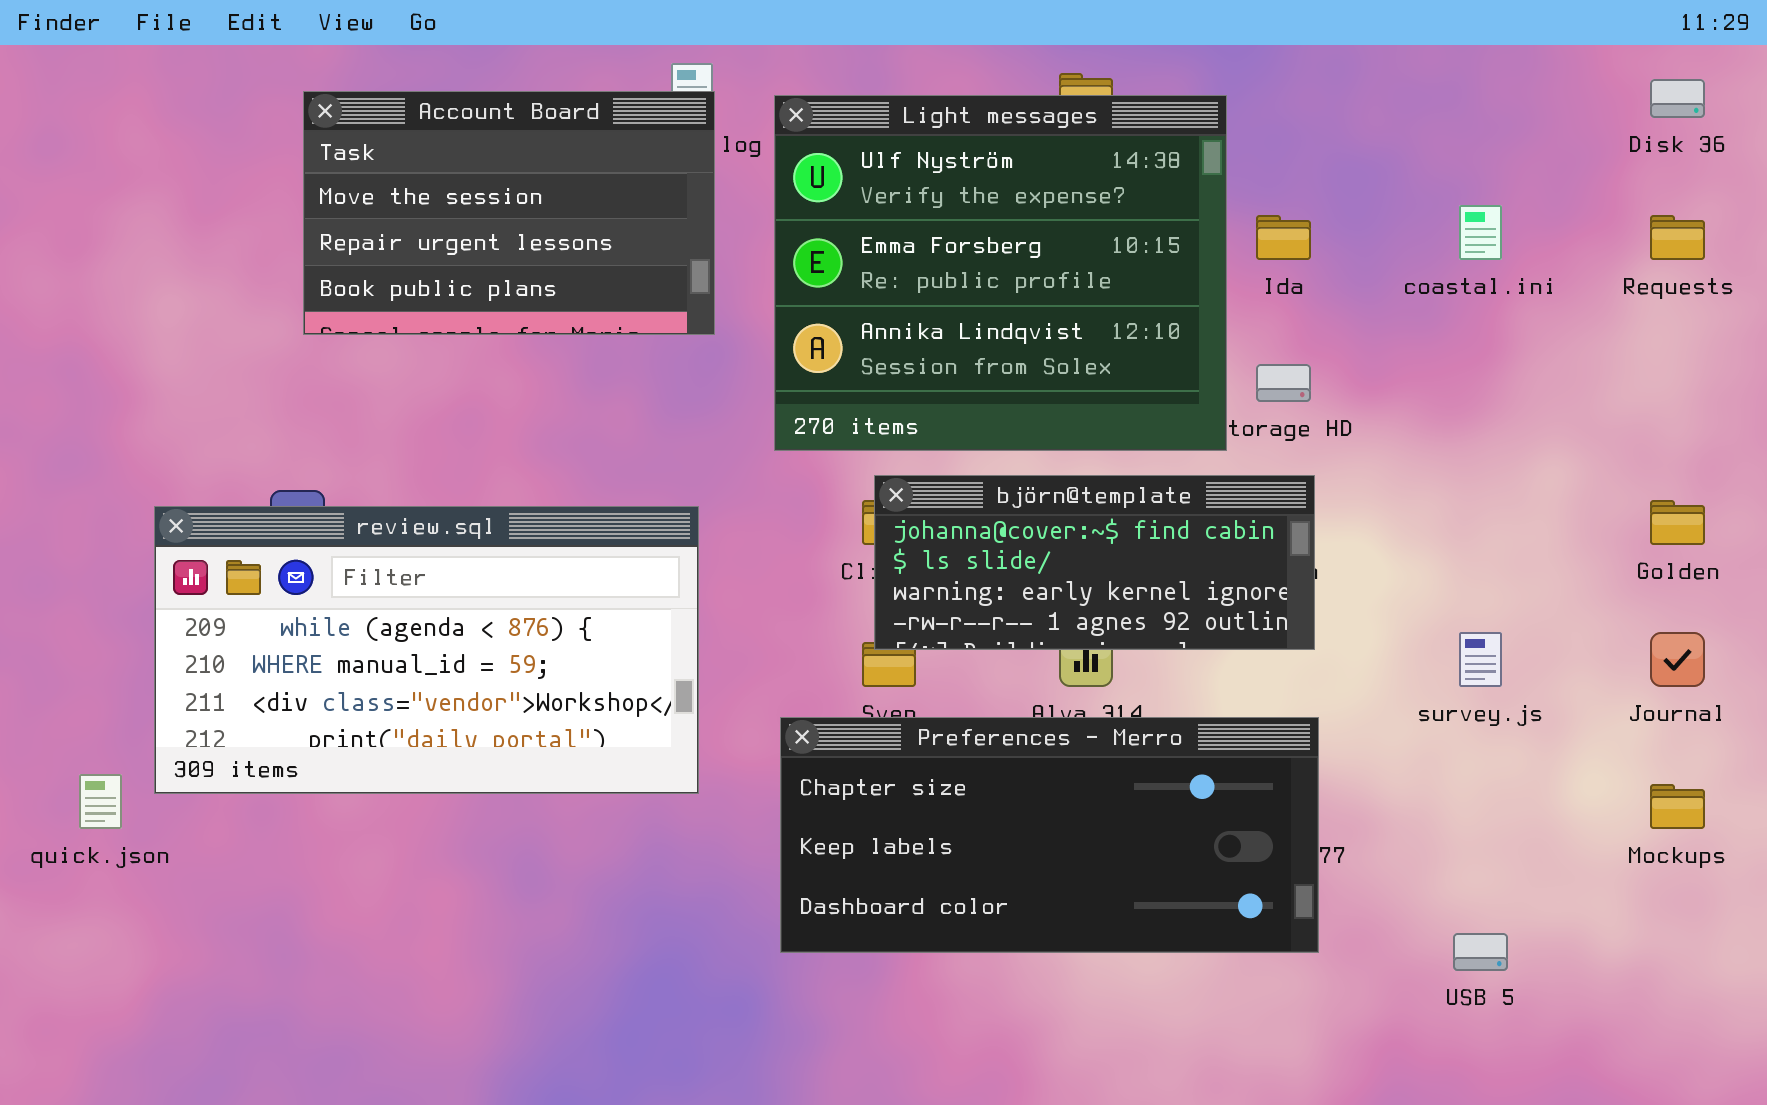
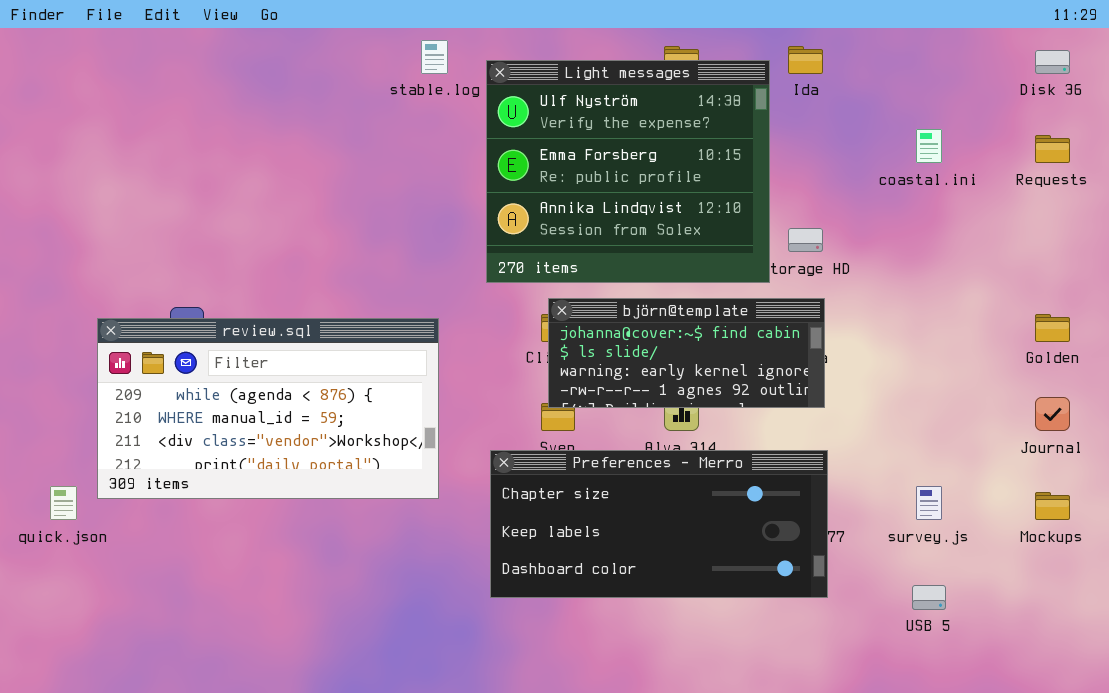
Account Board: [303,91,715,335] -> none, closed
Ida: [1256,215,1311,260] -> [788,46,823,74], moved
survey.js: [1459,632,1502,687] -> [916,486,942,520], moved

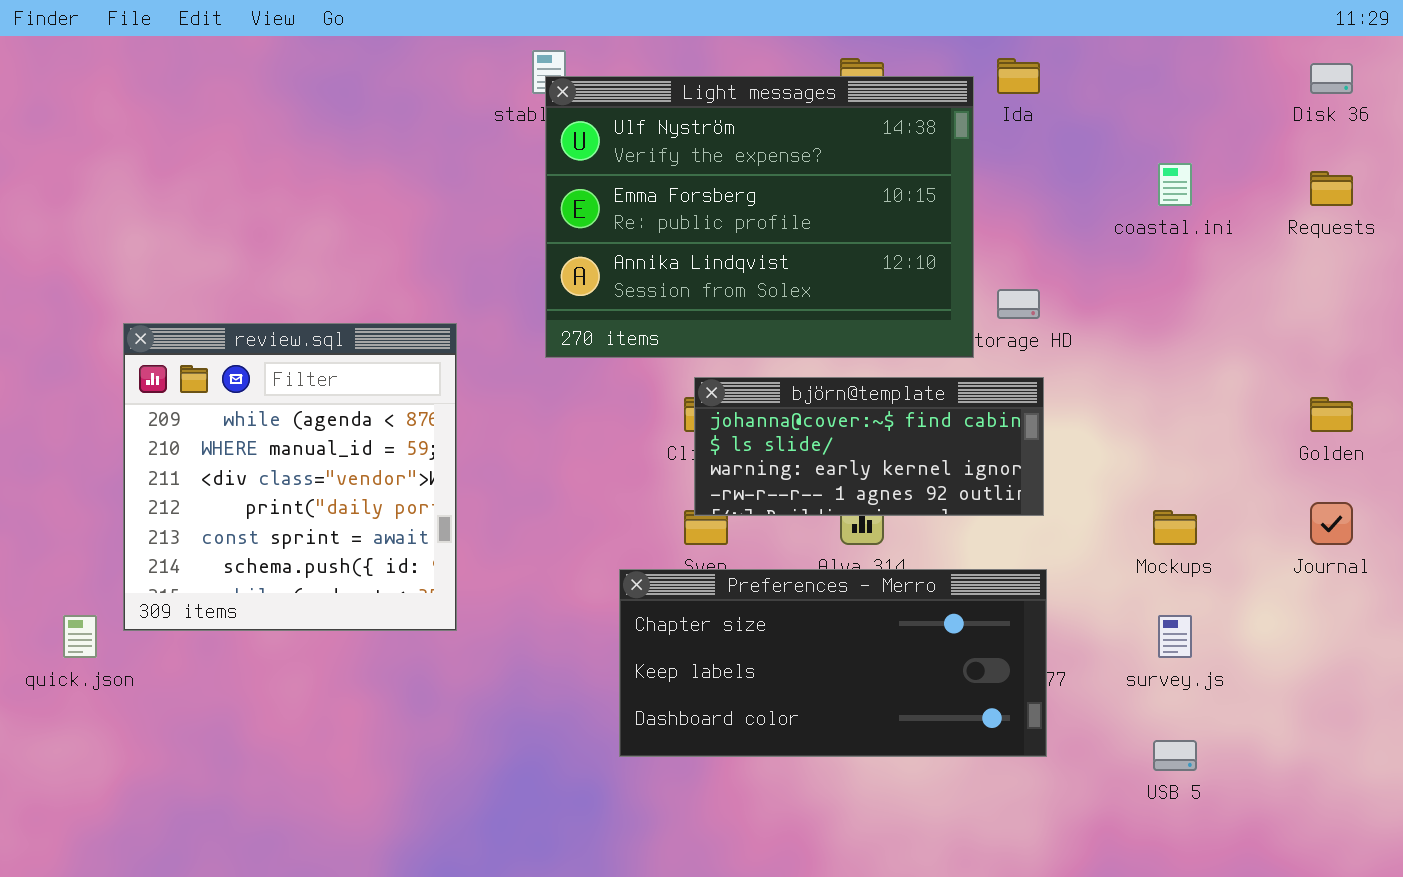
Light messages: [486,60,770,283] -> [545,76,974,358], resized
review.sql: [97,318,439,499] -> [123,323,457,631], resized
Mockups: [1035,492,1070,520] -> [1153,510,1197,545], moved

